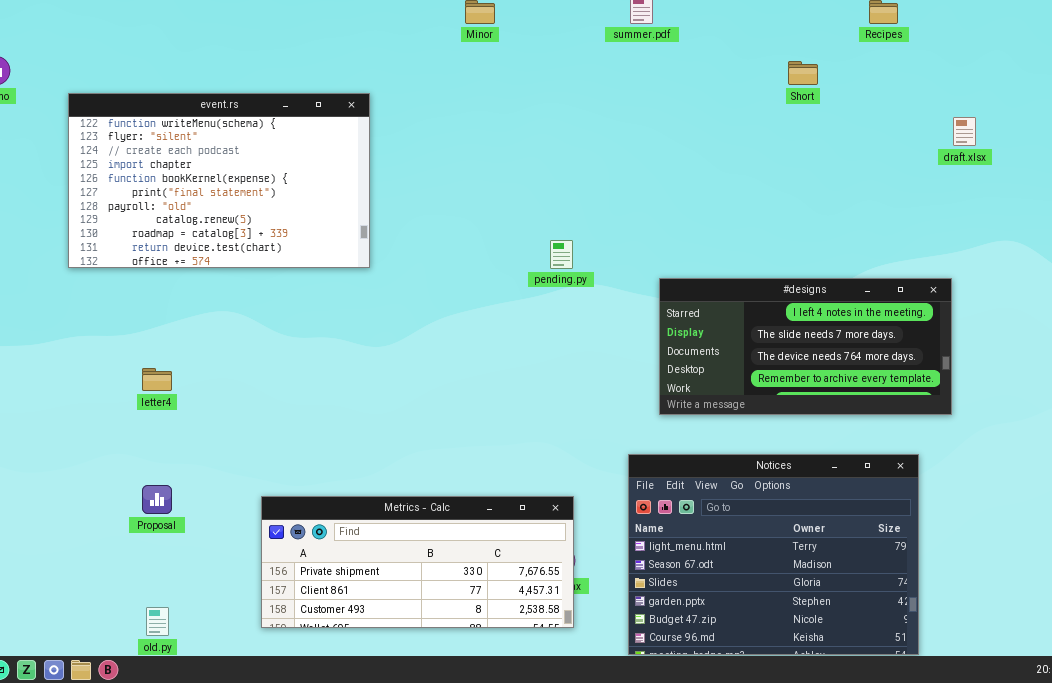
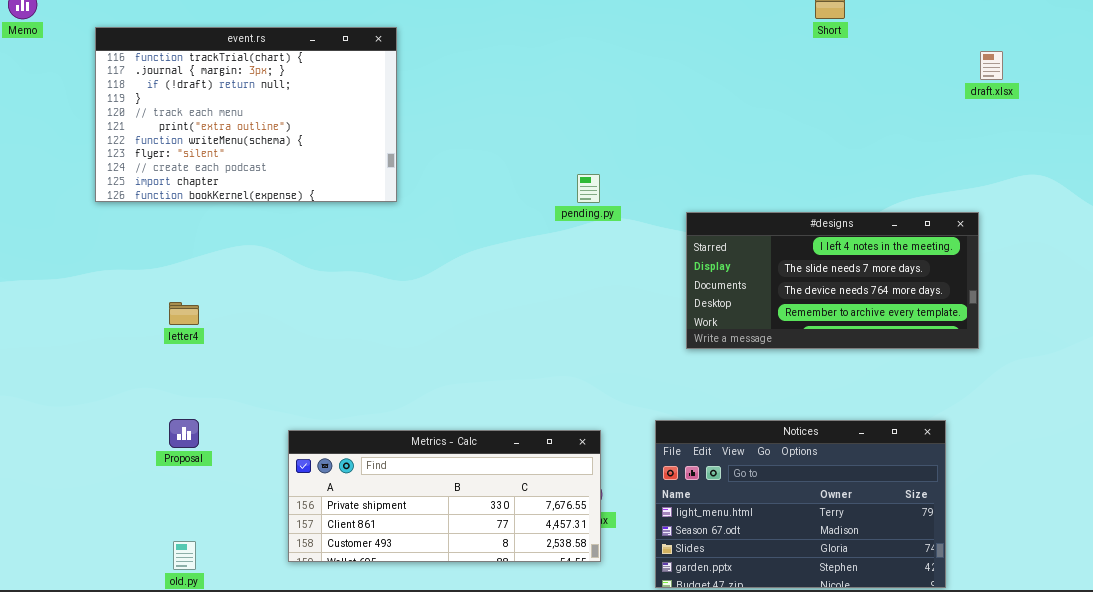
event.rs: [68,93,370,268] -> [95,27,397,202], scrolled up 6 rows
Notices: [628,454,919,655] -> [655,420,946,588], resized

